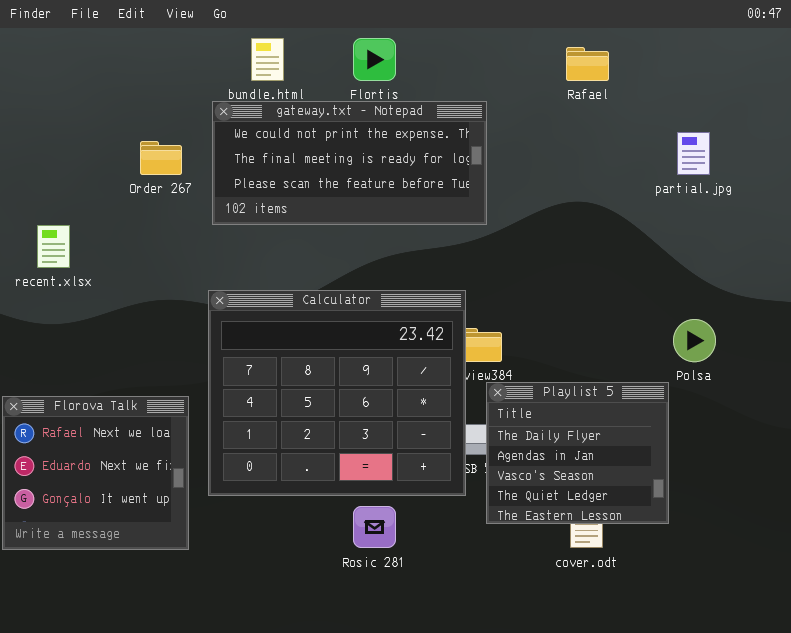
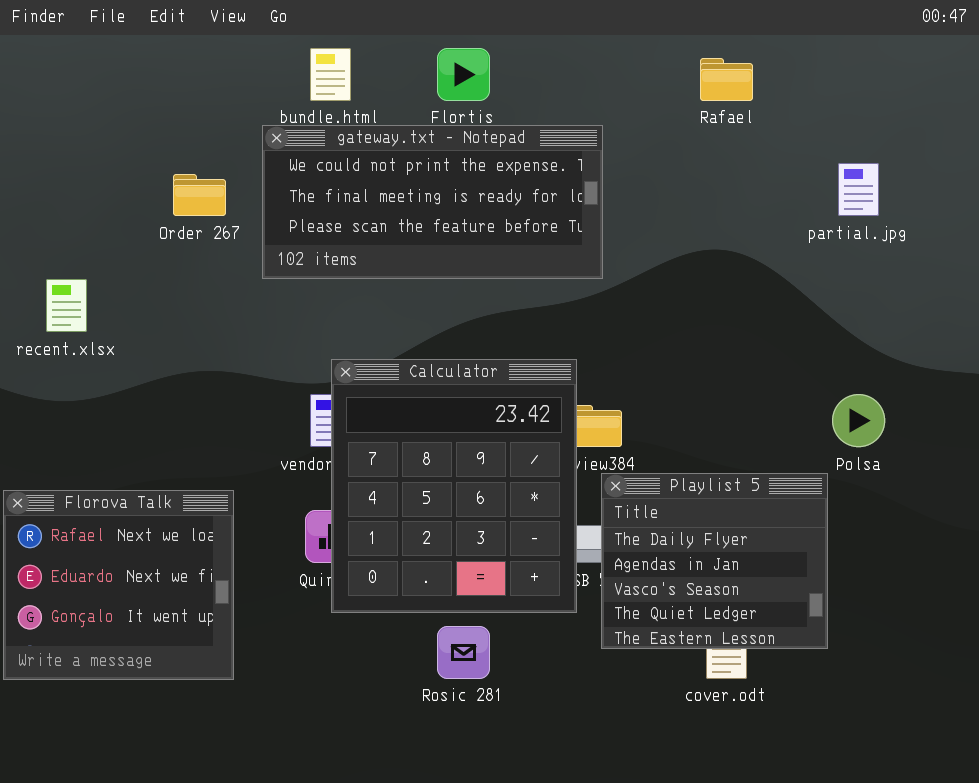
Calculator: [208,290,466,496] -> [331,359,577,613], resized

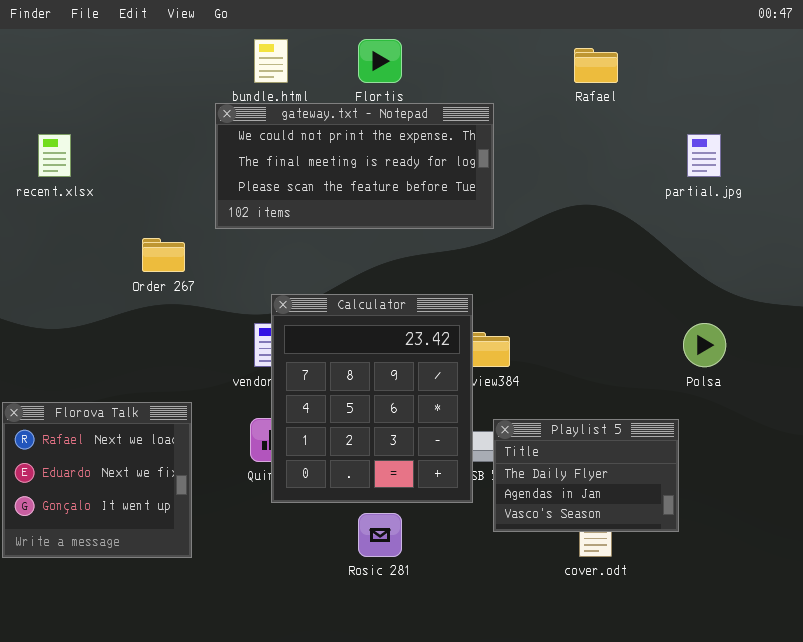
Order 267: [173,174,226,216] -> [142,238,185,272], moved
recent.xlsx: [46,279,87,332] -> [38,134,71,177], moved
Playlist 5: [601,473,828,649] -> [493,419,679,532], resized

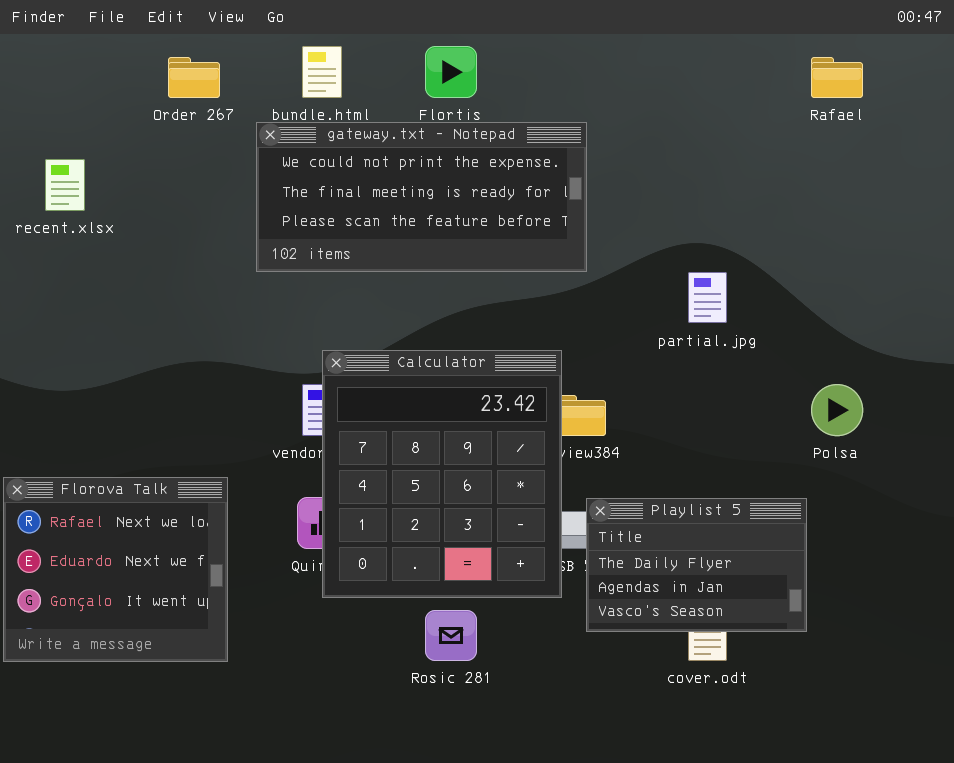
Rafael: [574,48,618,83] -> [811,57,863,98], moved
partial.jpg: [687,134,721,177] -> [688,272,727,323], moved
Order 267: [142,238,185,272] -> [168,57,220,98], moved

